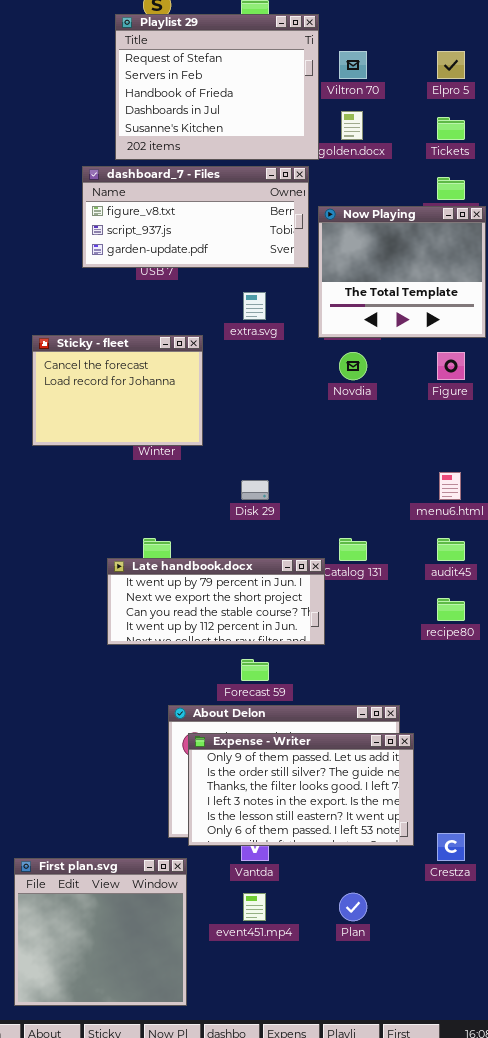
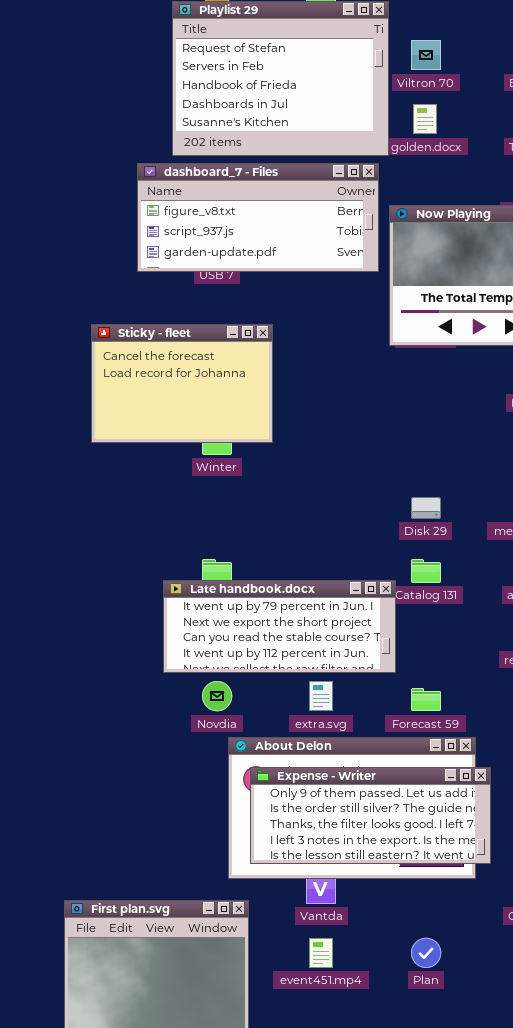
extra.svg: [243,292,266,320] -> [309,681,333,711], moved
Sticky - fleet: [32,335,203,446] -> [91,324,273,443], moved
Novdia: [339,352,367,380] -> [202,681,232,711], moved
Disk 29: [241,480,269,500] -> [411,497,441,519], moved
Forecast 59: [241,659,269,681] -> [411,688,441,711], moved
Expense - Writer: [188,733,414,846] -> [250,767,491,864], resized

